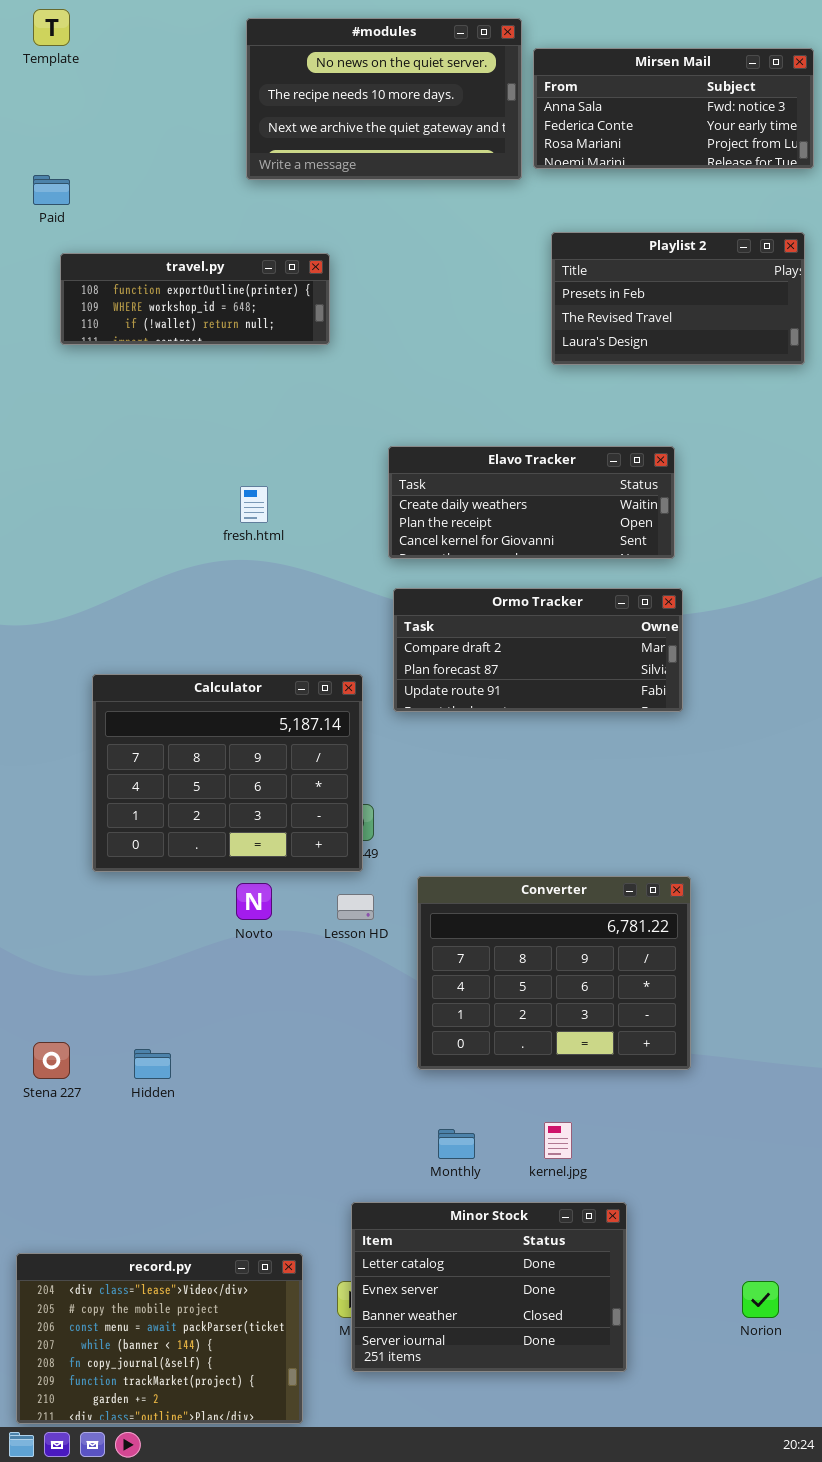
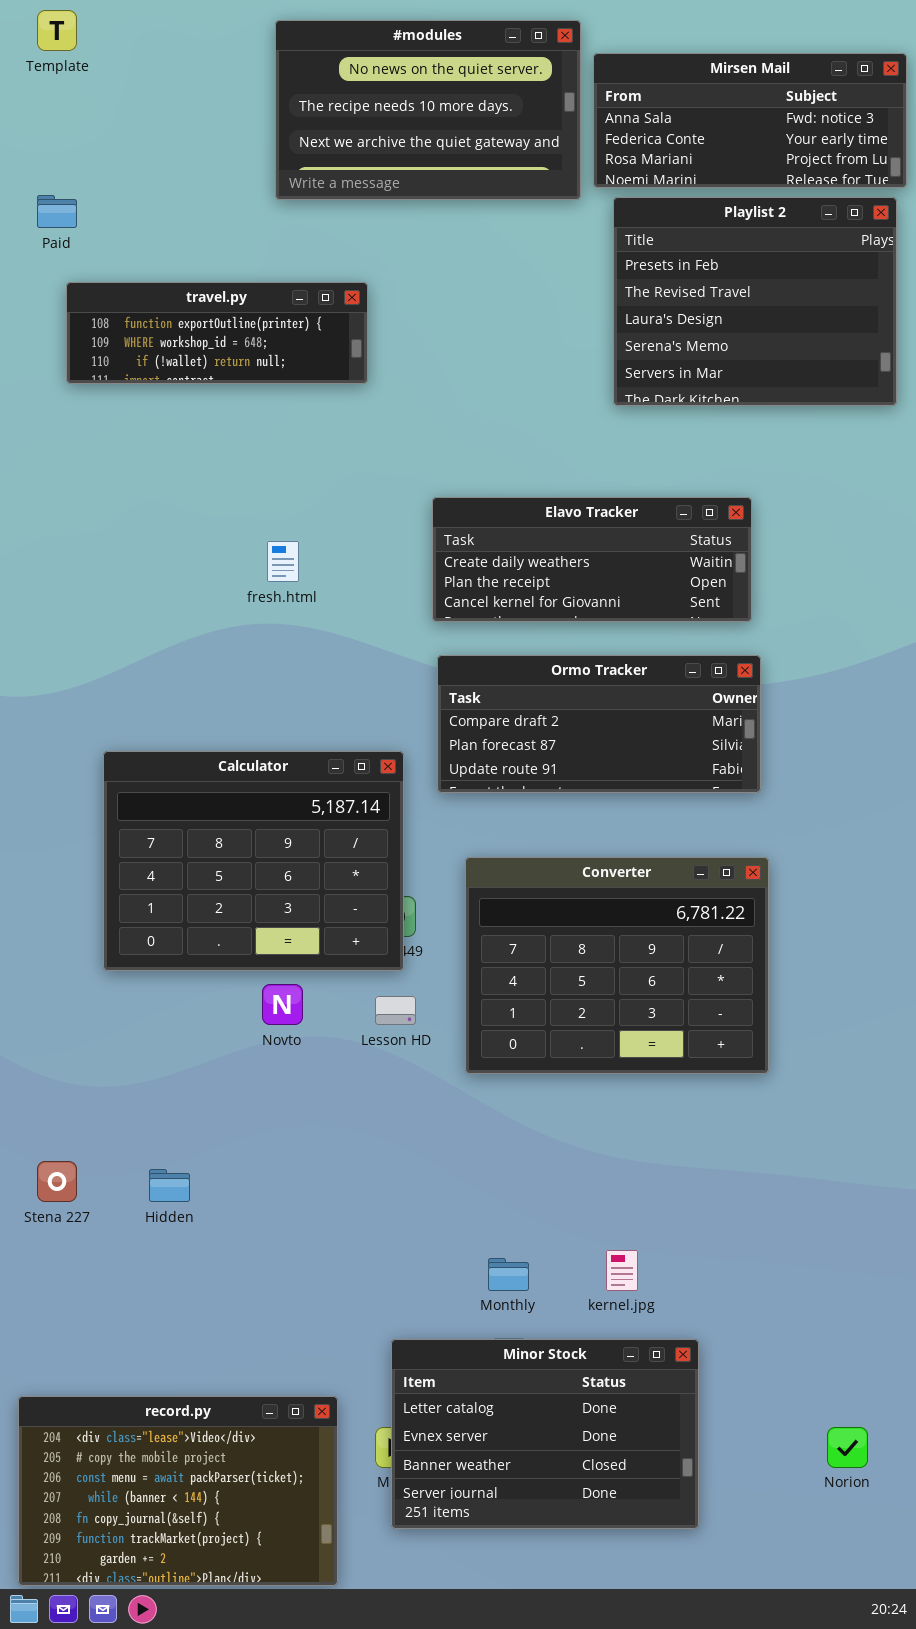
Playlist 2: [551,232,805,365] -> [613,197,897,406], resized
Converter: [417,876,691,1070] -> [465,857,769,1074], moved

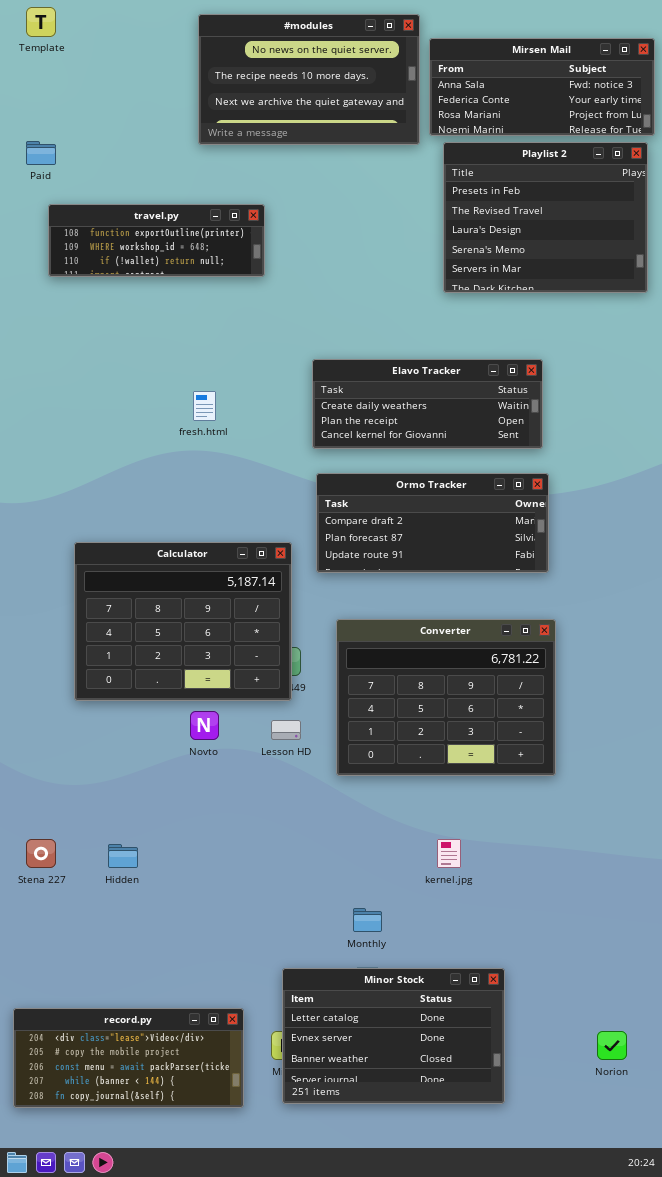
kernel.jpg: [606,1250,638,1291] -> [437,839,461,868], moved
record.py: [18,1396,338,1586] -> [13,1008,244,1108], resized

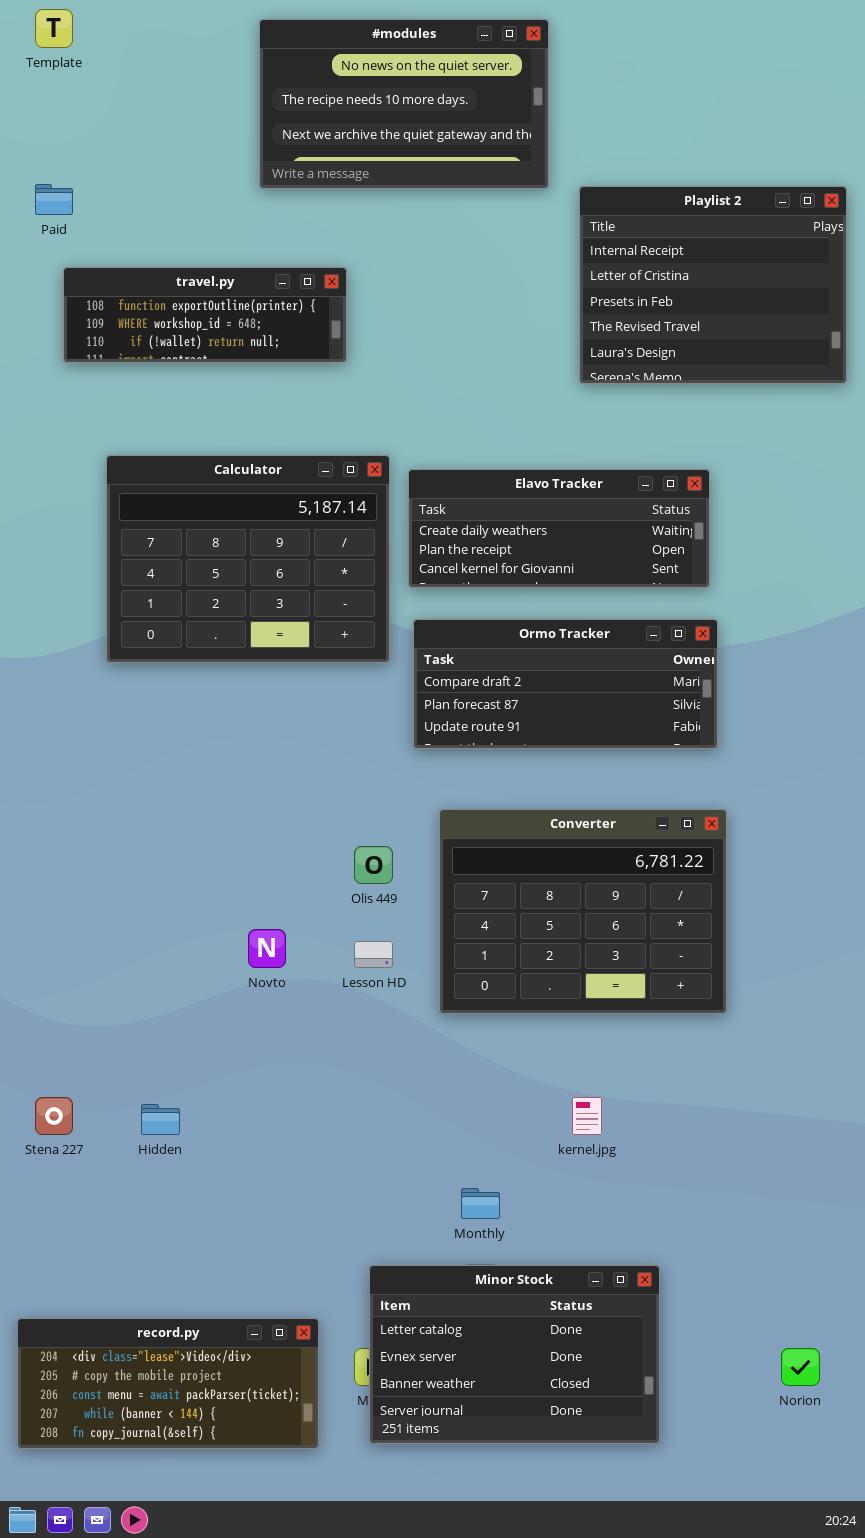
Mirsen Mail: [429,38,655,136] -> none, closed
Playlist 2: [443,142,648,293] -> [579,186,847,384], scrolled up 2 rows
Calculator: [74,542,292,701] -> [106,455,390,663], moved

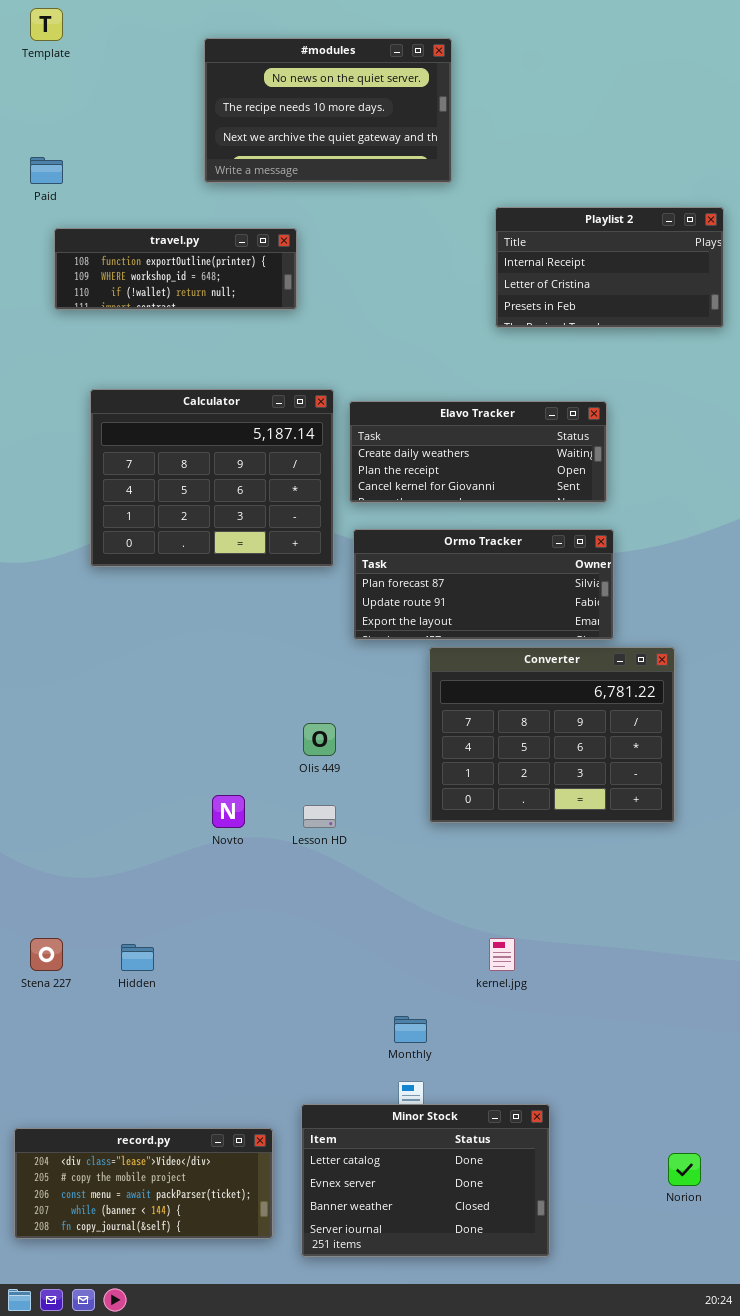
#modules: [259,19,549,189] -> [204,38,452,183], moved
Playlist 2: [579,186,847,384] -> [495,207,724,328], resized
Ormo Tracker: [413,619,718,749] -> [353,529,614,640], scrolled down 1 row
Converter: [439,809,727,1014] -> [429,647,675,823], moved
Minor Stock: [369,1265,660,1444] -> [301,1104,550,1257], moved

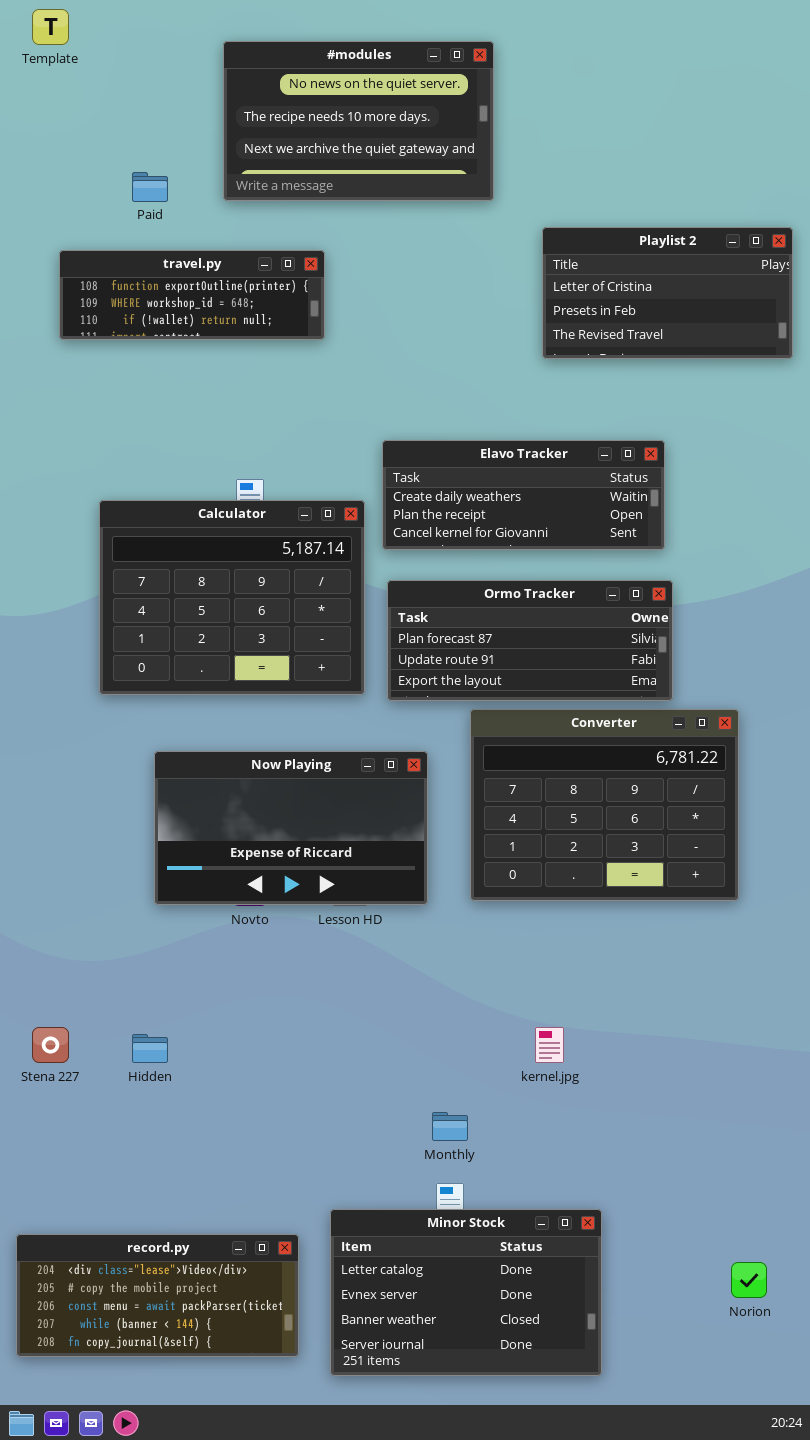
Paid: [30,157,63,184] -> [132,172,168,202], moved
Playlist 2: [495,207,724,328] -> [542,227,793,359], scrolled down 1 row
Calculator: [90,389,334,567] -> [99,500,365,695], moved
Now Playing: none -> [154,751,428,905], opened

